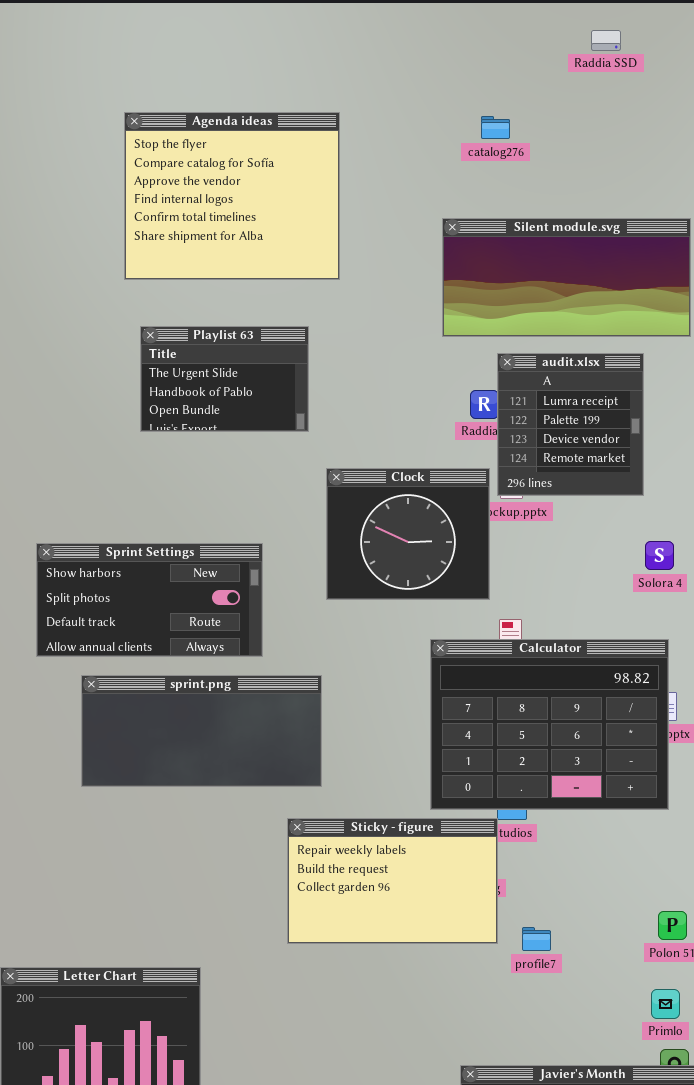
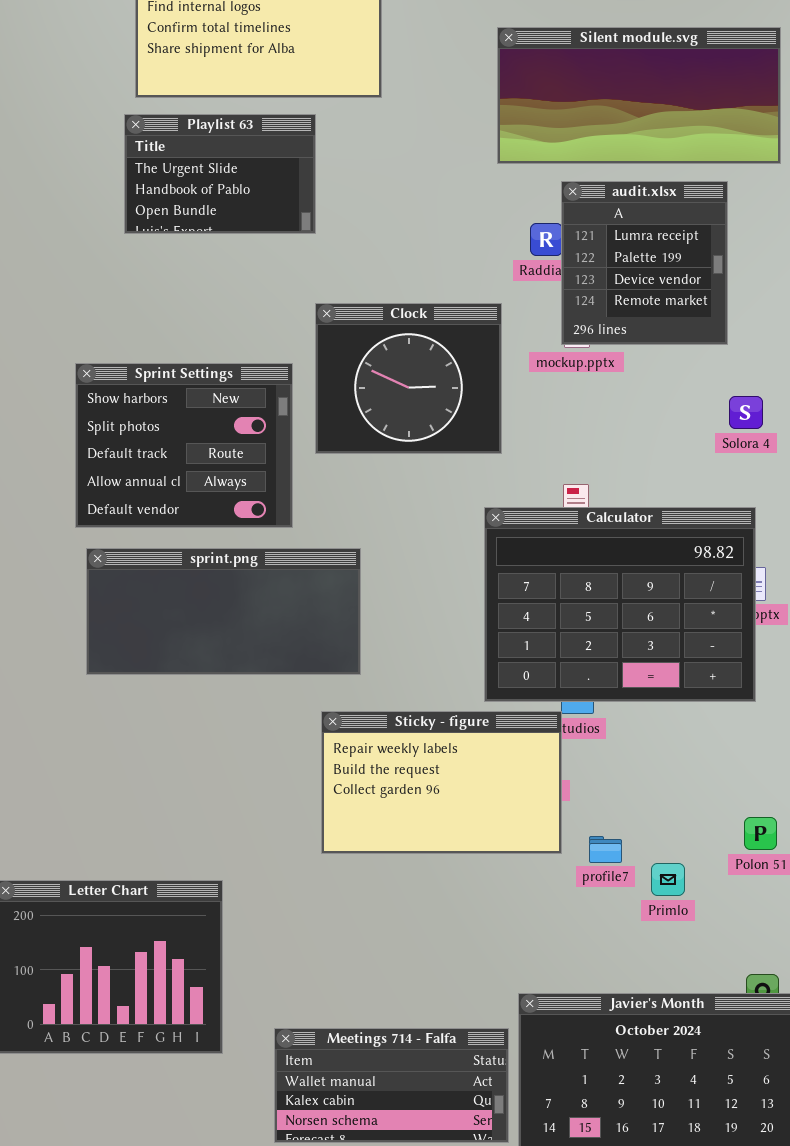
Playlist 63: [140,326,309,432] -> [124,114,316,234], moved
Clock: [326,468,490,600] -> [315,303,502,454], moved
Sprint Settings: [36,543,263,657] -> [75,363,293,528], resized
Primlo: [651,989,680,1019] -> [651,863,685,896], moved

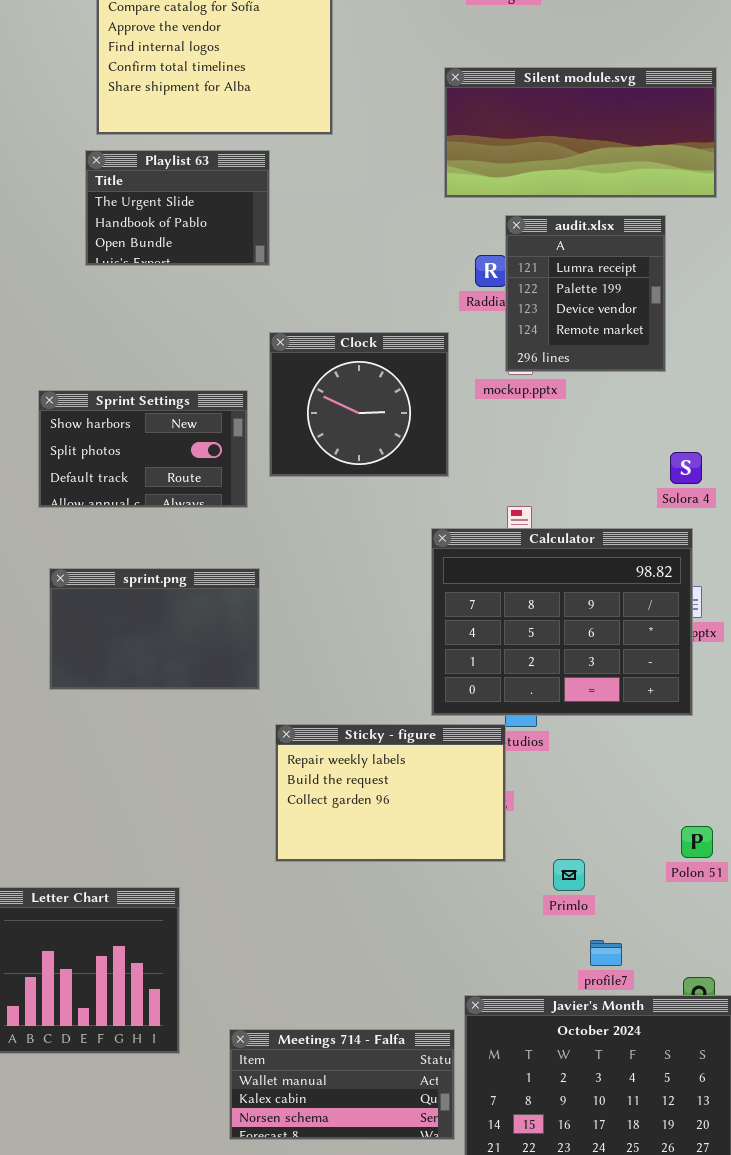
Sprint Settings: [75,363,293,528] -> [38,390,248,508], resized
Solora 4: [729,396,763,429] -> [670,452,702,484], moved
sprint.png: [86,548,361,675] -> [49,568,260,690], resized
profile7: [589,836,622,863] -> [590,940,622,966], moved
Primlo: [651,863,685,896] -> [553,859,585,891], moved

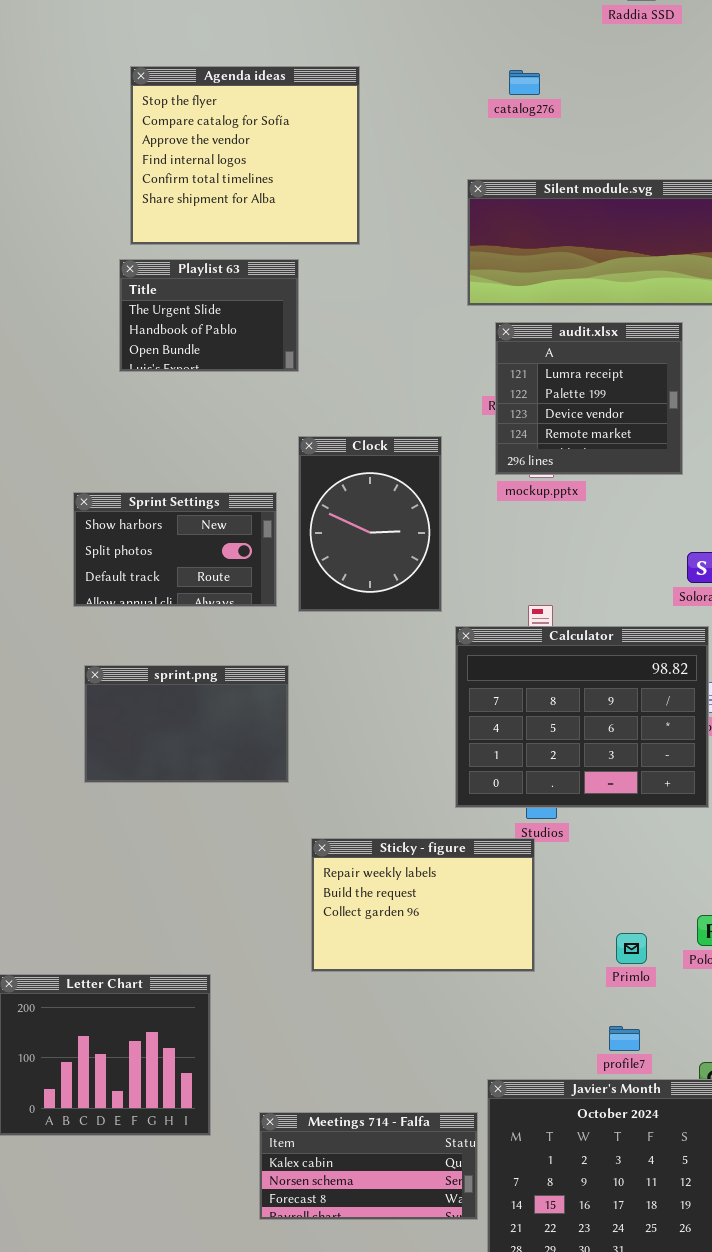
audit.xlsx: [505,215,666,372] -> [495,322,683,475], resized
Clock: [269,332,449,477] -> [298,436,442,612], resized
Sticky - figure: [275,724,506,862] -> [311,838,535,972], moved
Primlo: [553,859,585,891] -> [616,933,647,964], moved
Meetings 714 - Falfa: [229,1029,455,1140] -> [259,1112,478,1220], scrolled down 1 row

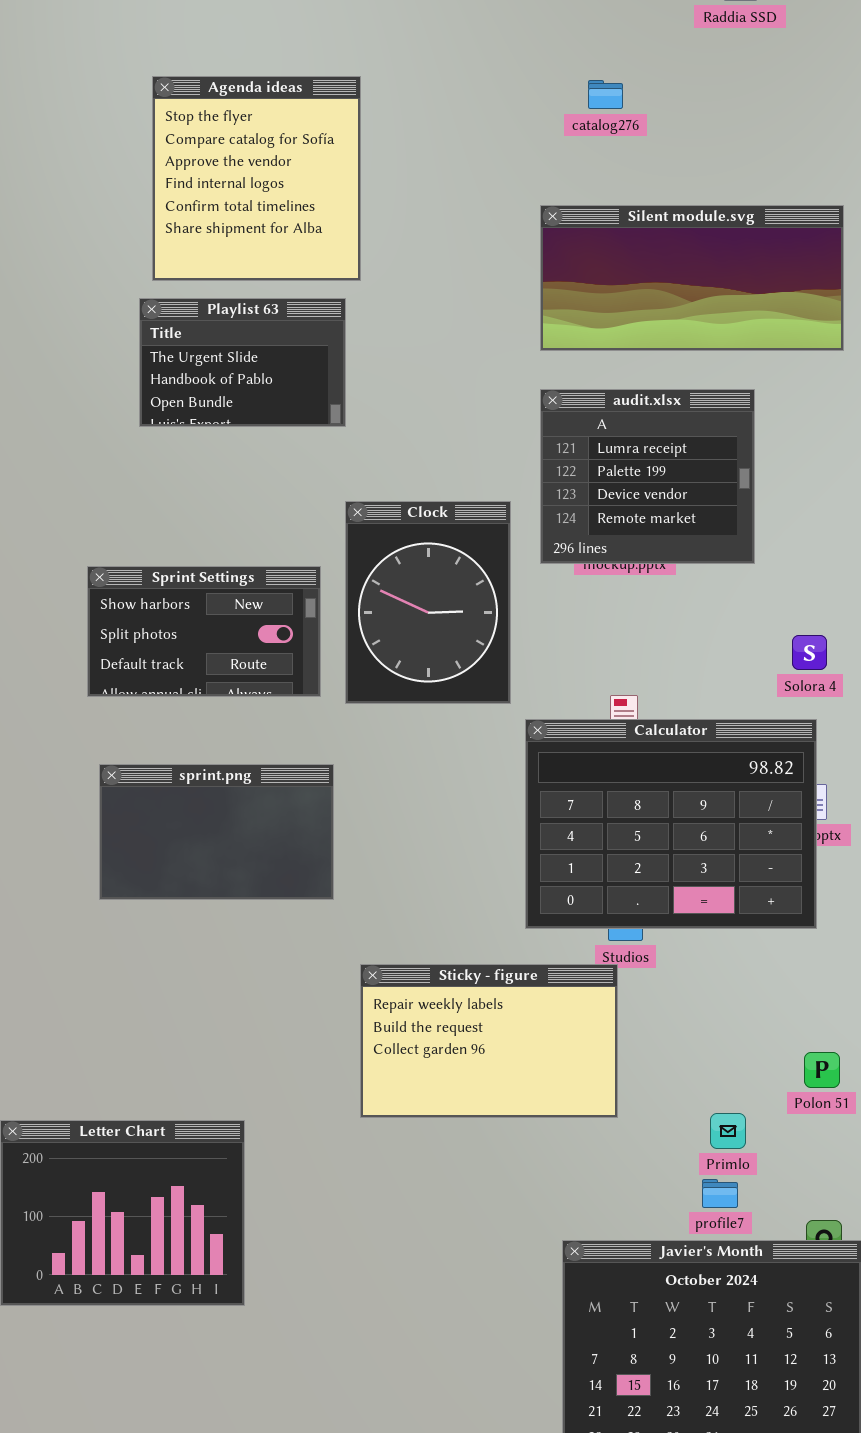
Agenda ideas: [130,66,360,245] -> [152,76,361,281], resized
audit.xlsx: [495,322,683,475] -> [540,389,755,564], moved
Primlo: [616,933,647,964] -> [710,1113,746,1149], moved
Meetings 714 - Falfa: [259,1112,478,1220] -> none, closed

